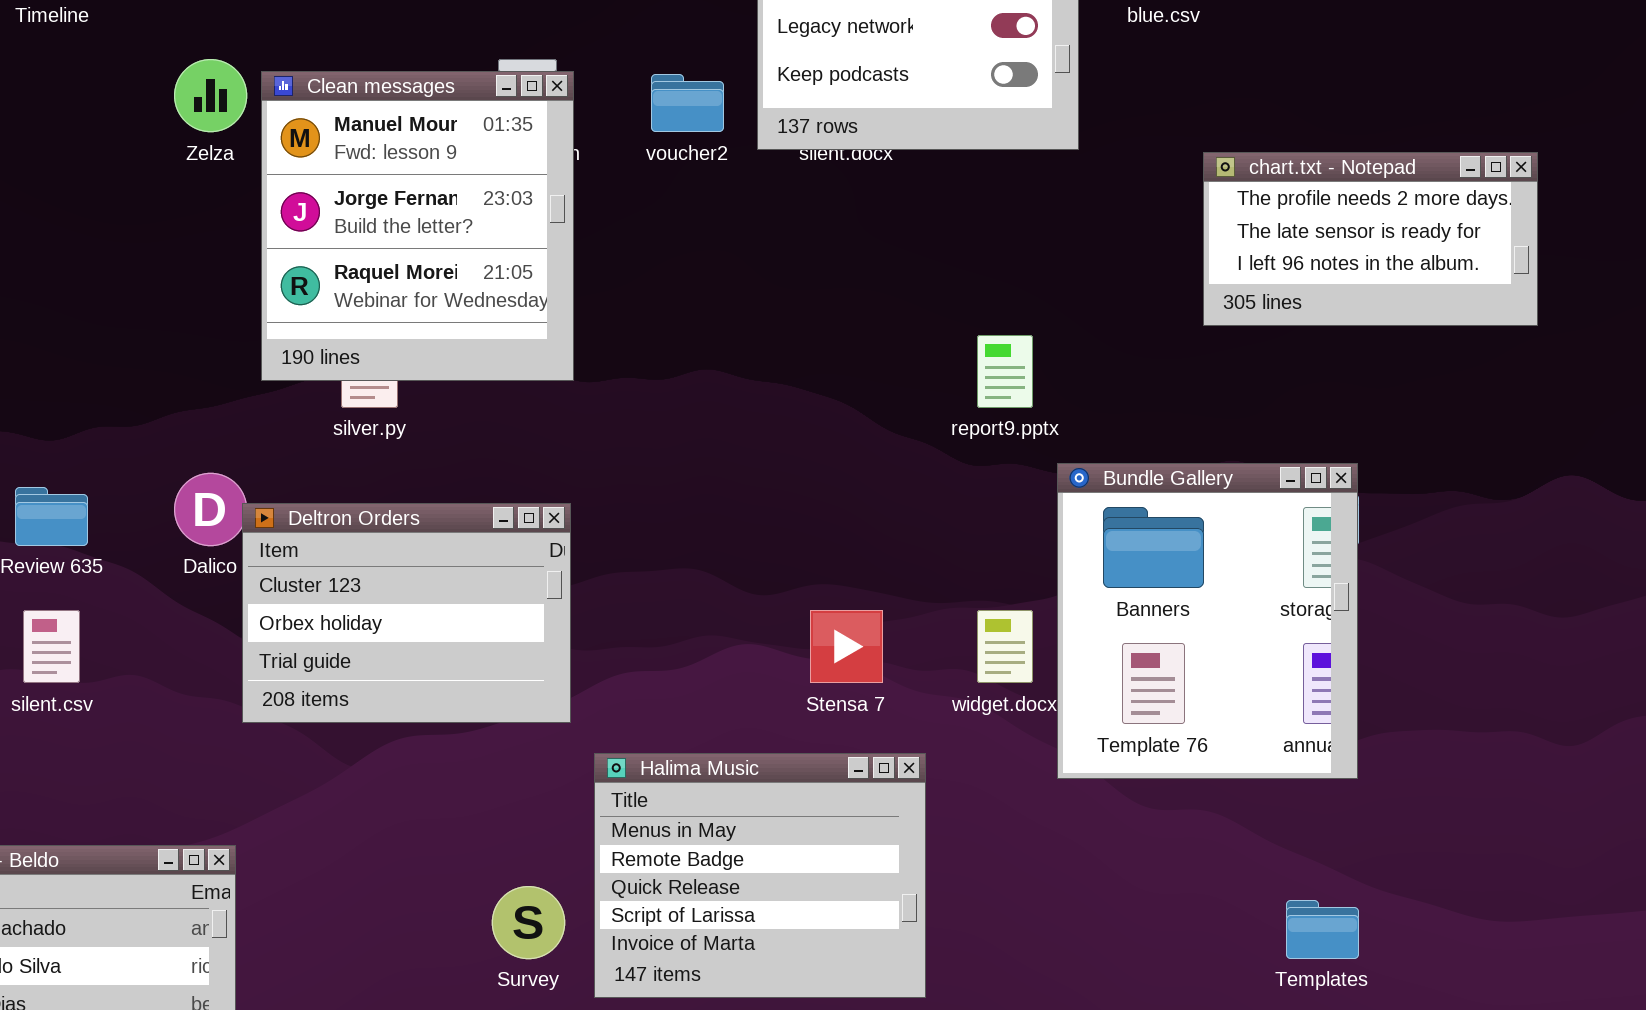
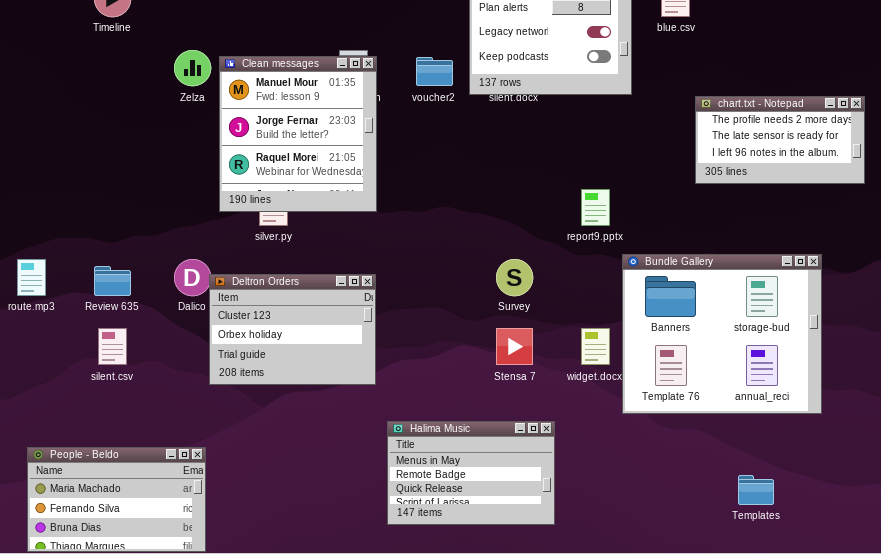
Bundle Gallery: [1057,463,1358,779] -> [622,254,822,414], resized
Halima Music: [594,753,926,998] -> [387,421,555,525], resized
Survey: [492,886,565,959] -> [496,259,533,296], moved

